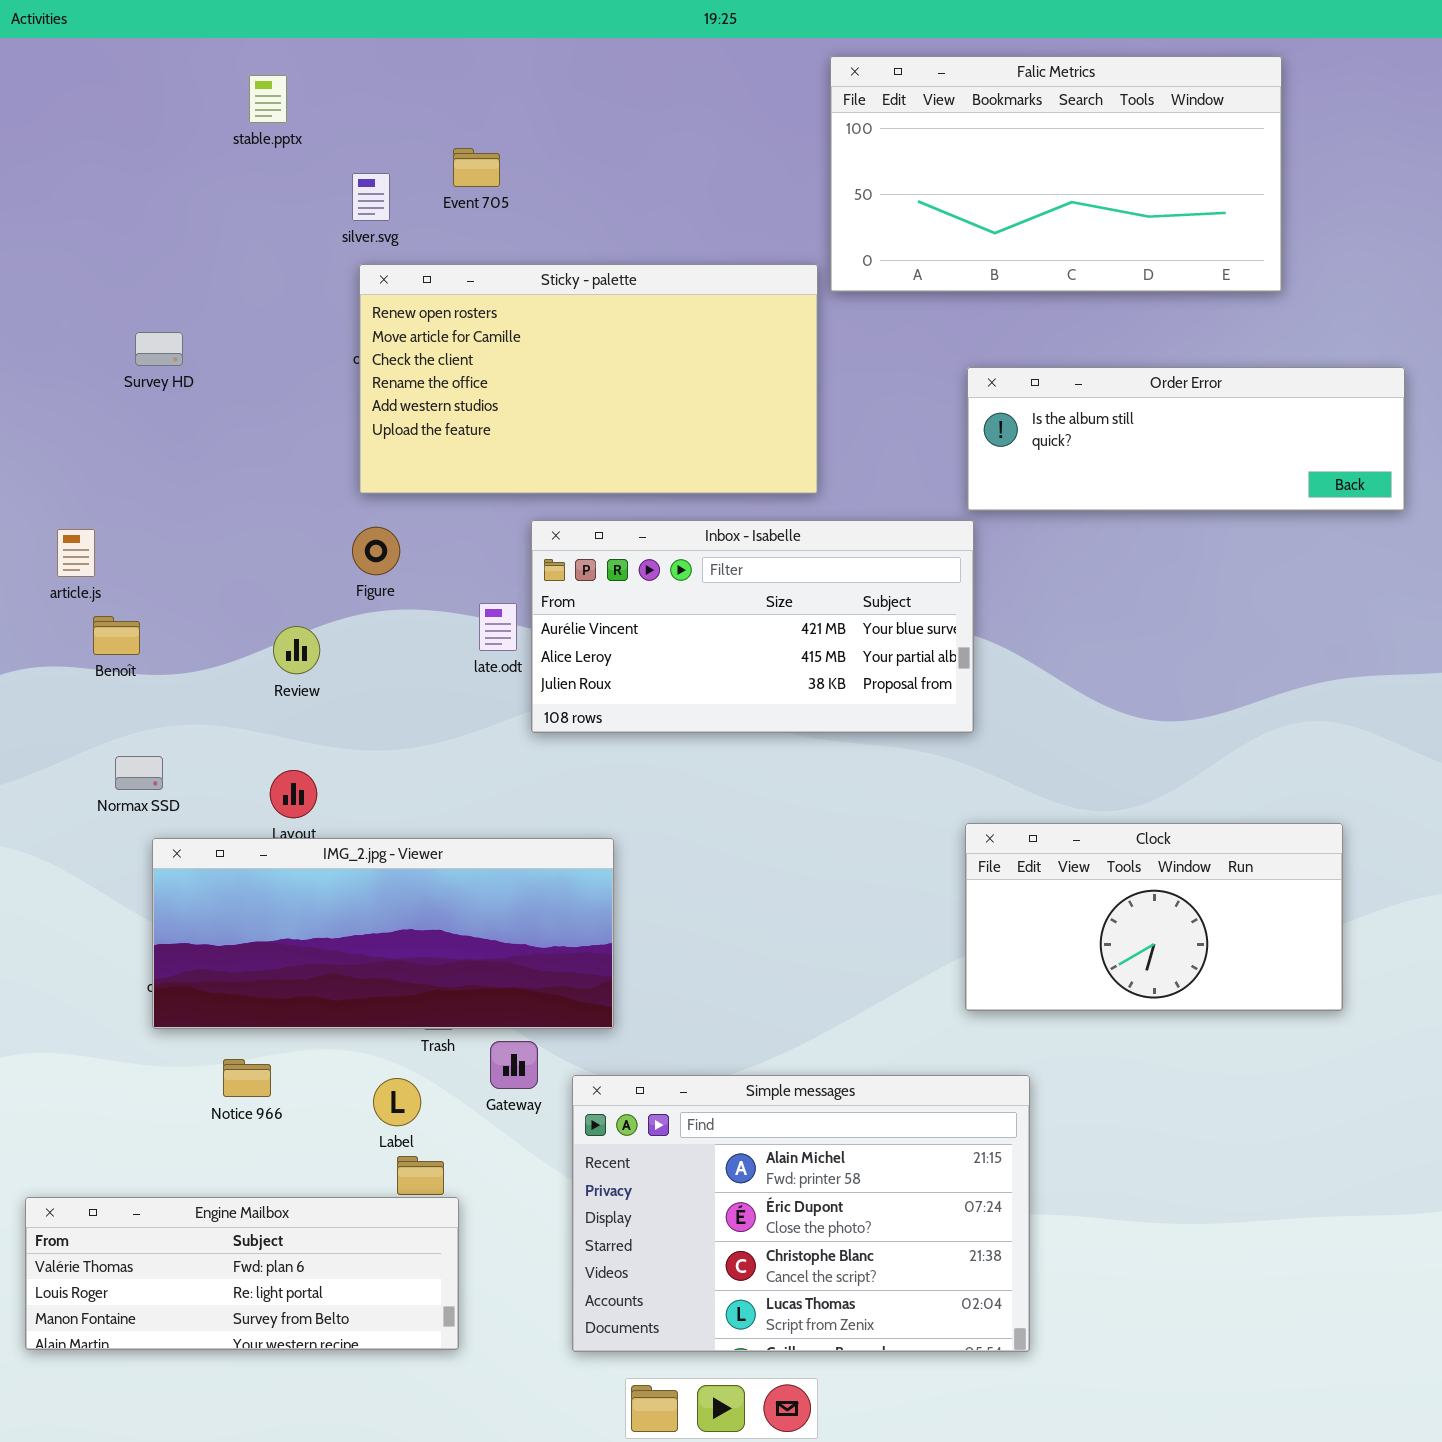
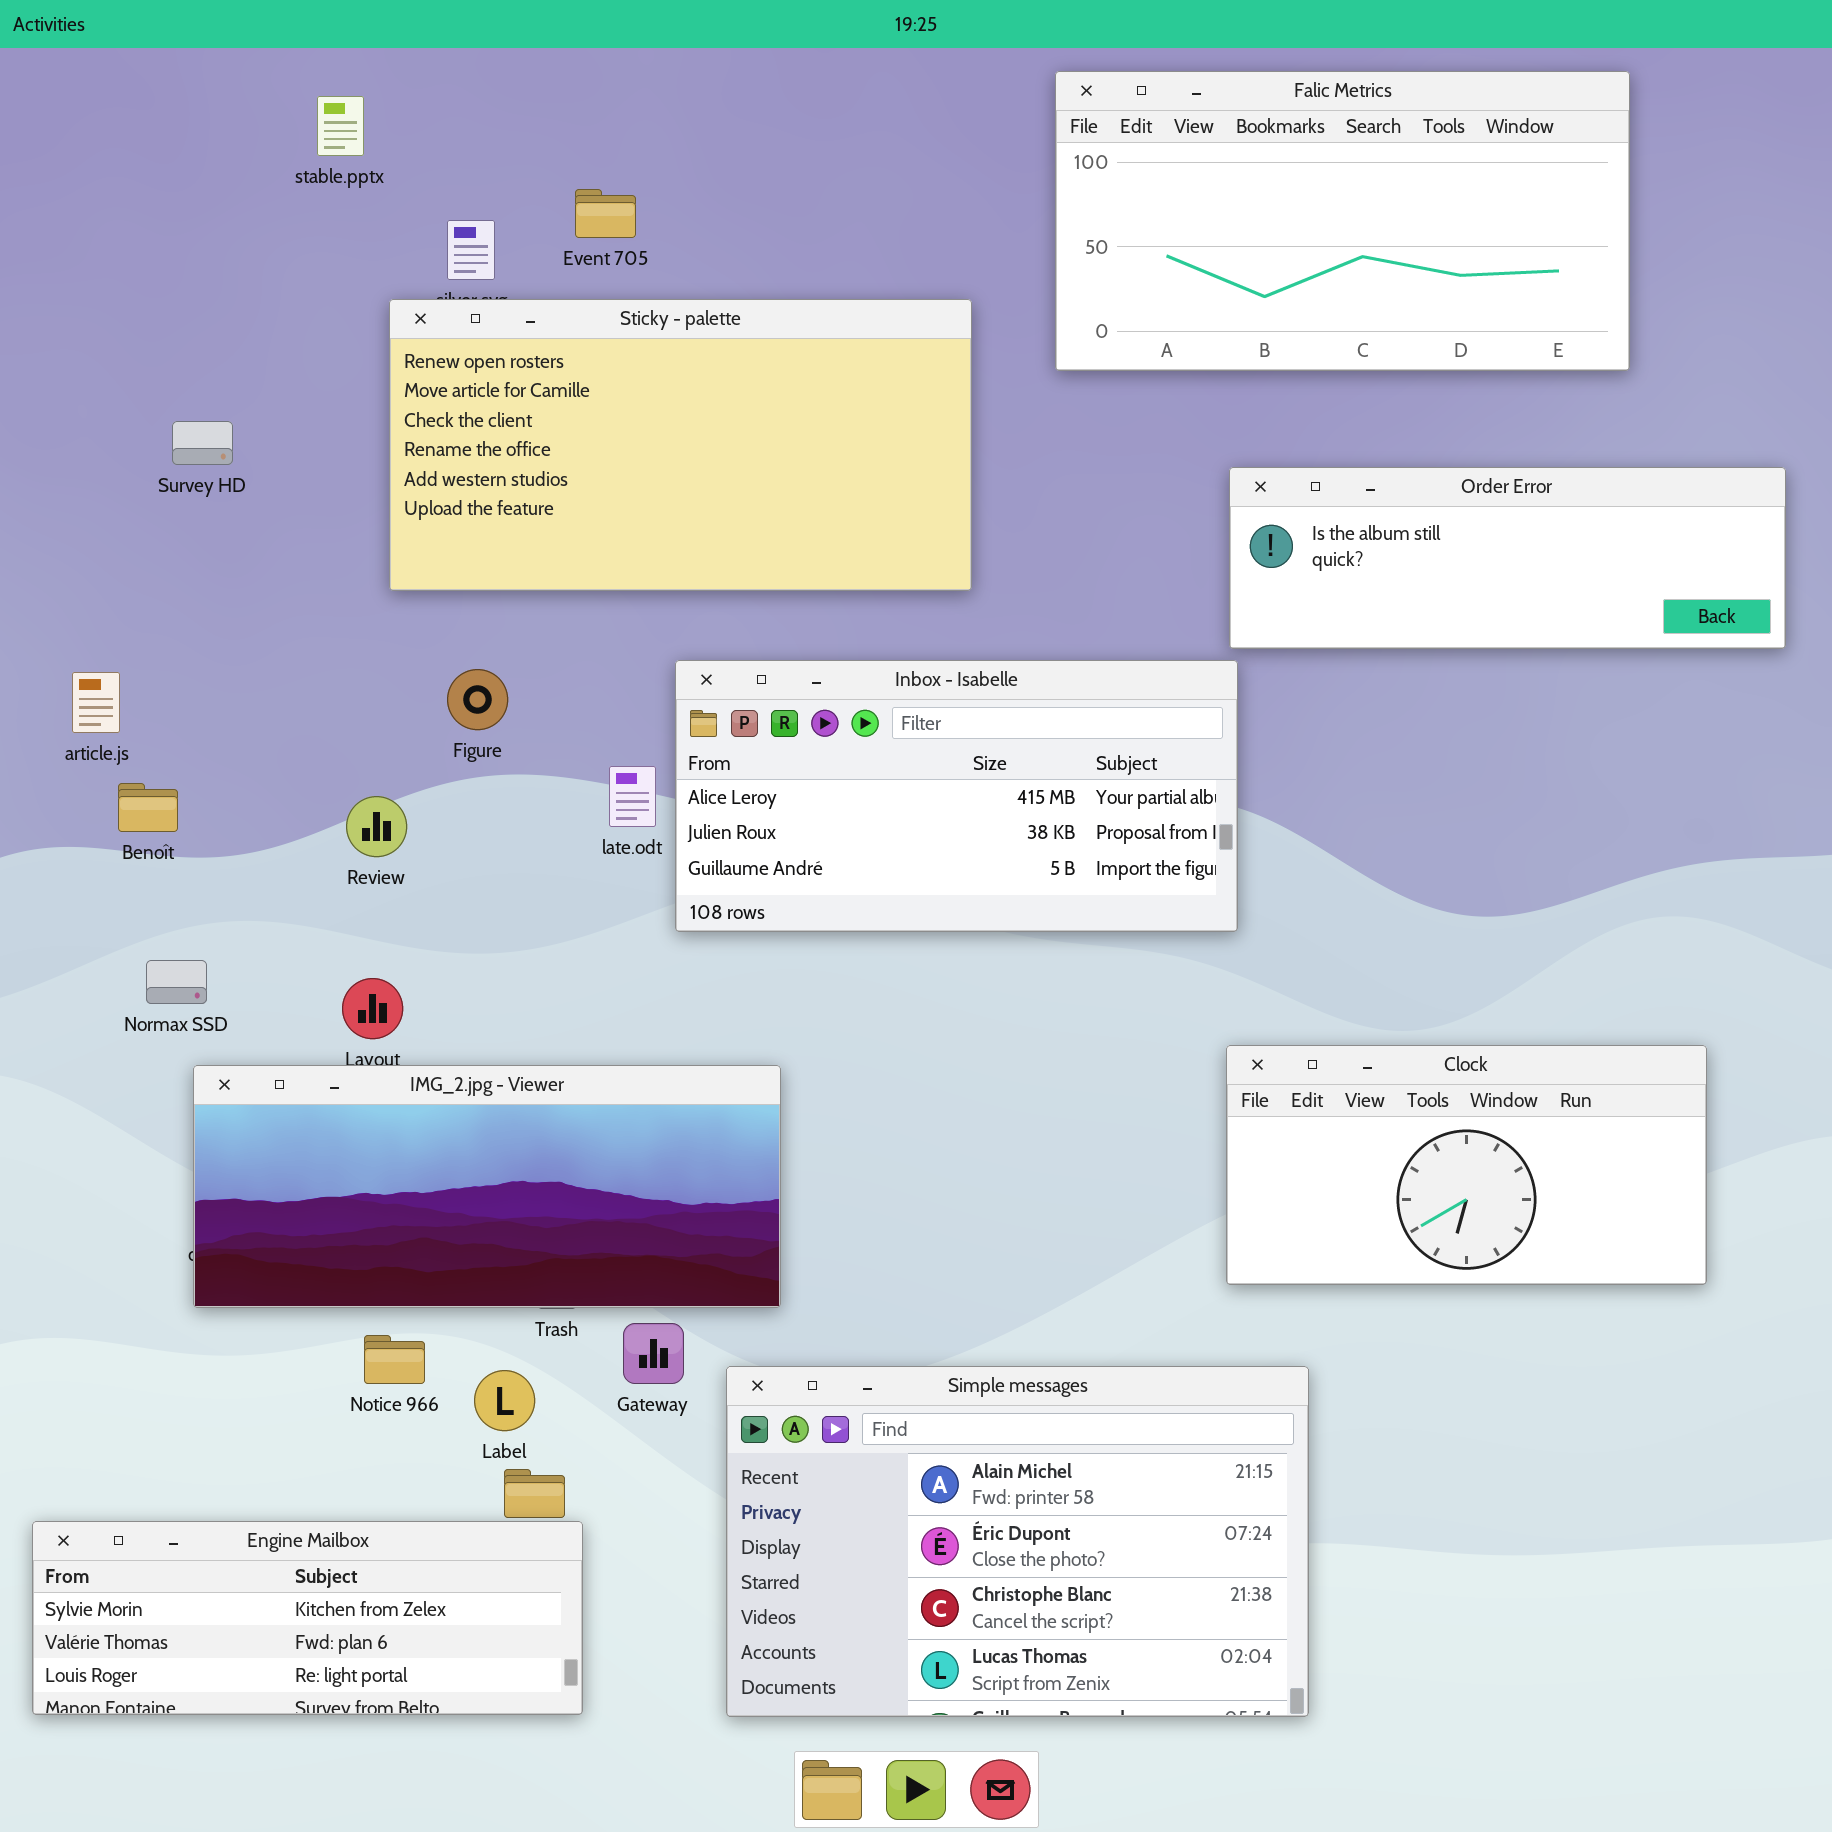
Sticky - palette: [359,264,818,494] -> [389,299,972,591], moved
Inbox - Isabelle: [531,520,974,733] -> [675,660,1238,932], scrolled down 1 row
Notice 966: [223,1059,271,1097] -> [364,1335,425,1384], moved
Engine Mailbox: [25,1197,459,1350] -> [32,1521,583,1715], scrolled up 1 row

